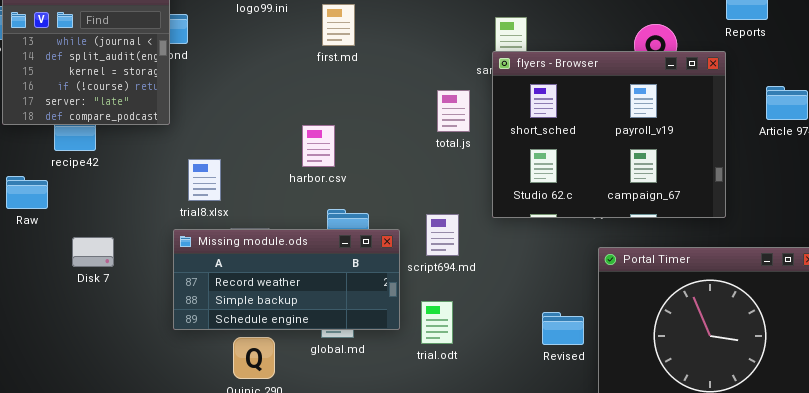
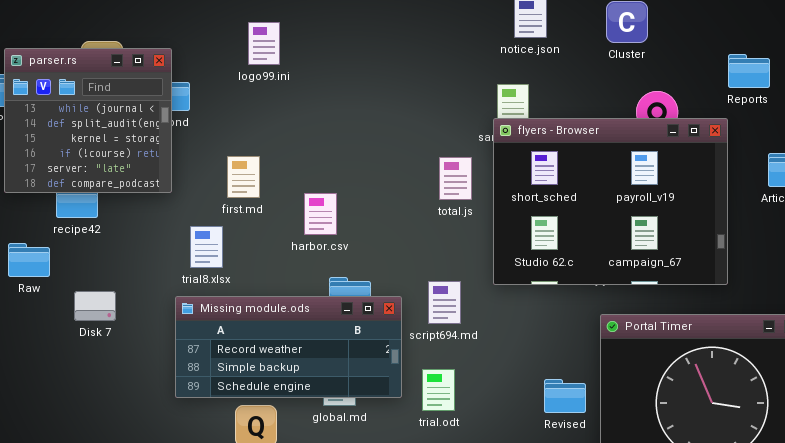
first.md: [322,4,355,46] -> [227,156,260,198], moved
Disk 7: [72,237,114,267] -> [74,291,116,321], moved

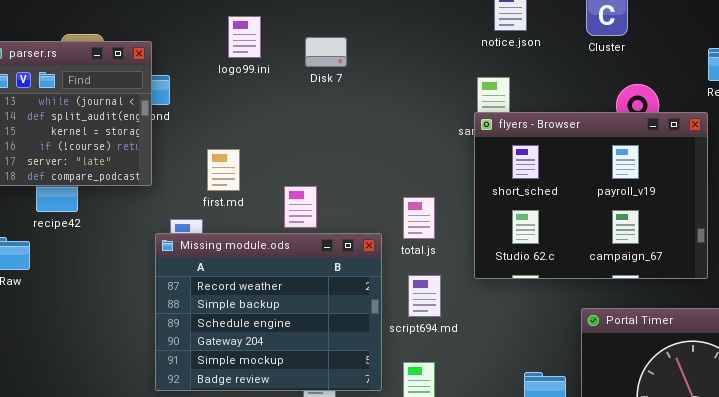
total.js: [439,157,472,200] -> [403,197,435,239], moved
Disk 7: [74,291,116,321] -> [305,37,347,67], moved
Missing module.ods: [175,296,402,398] -> [155,233,382,391], resized

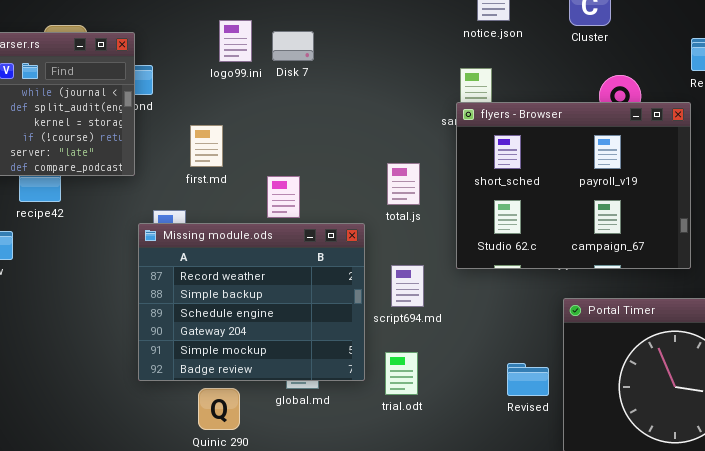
logo99.ini: [228,16,261,58] -> [219,20,252,62], moved
Disk 7: [305,37,347,67] -> [272,31,314,61], moved
first.md: [207,149,240,191] -> [190,125,223,167], moved
total.js: [403,197,435,239] -> [387,163,420,205], moved

